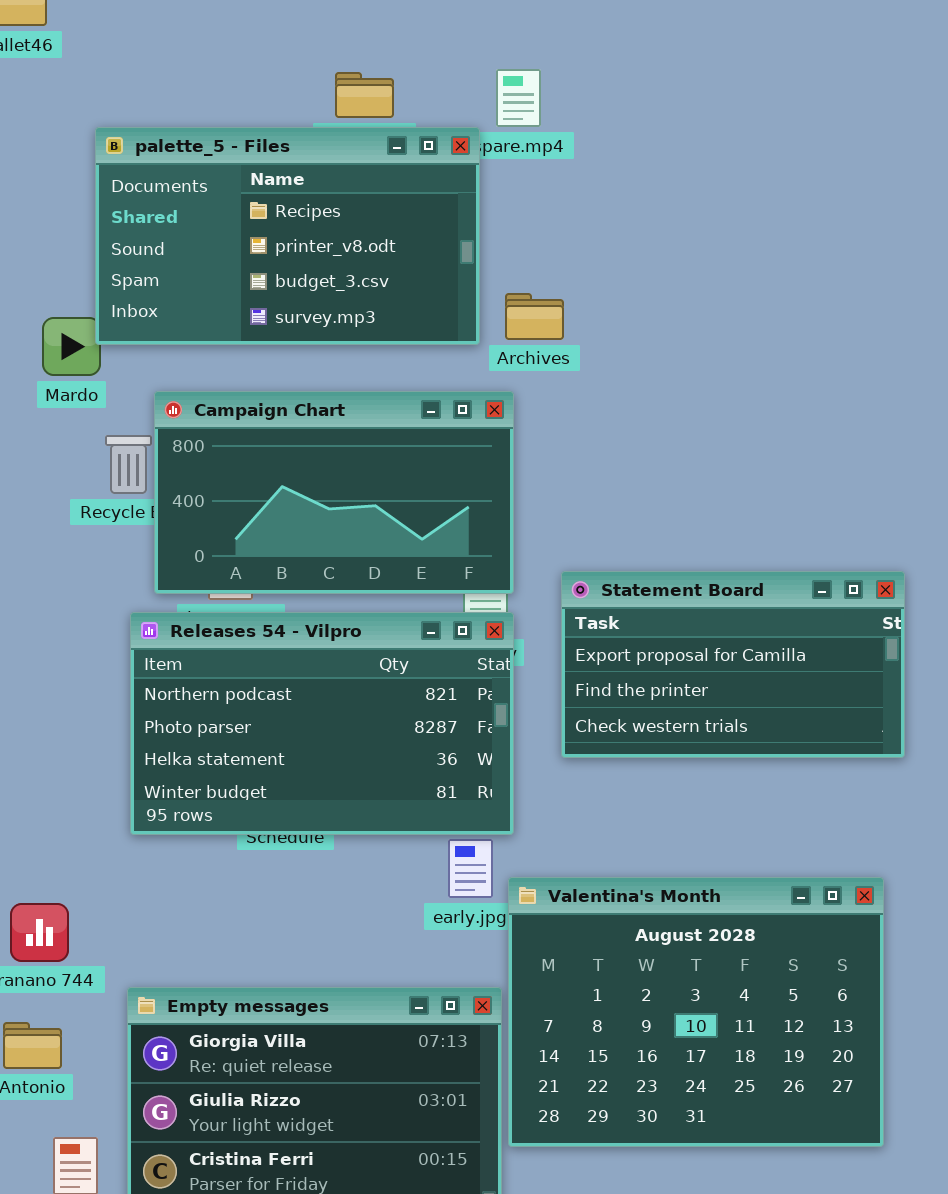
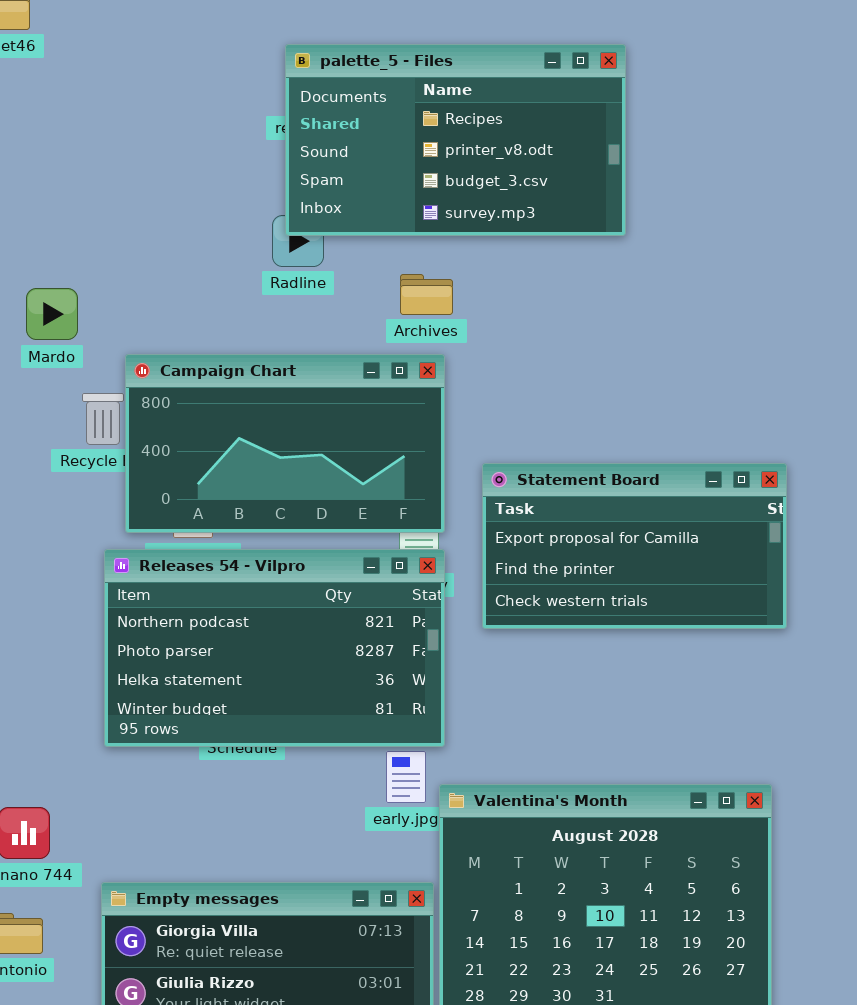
palette_5 - Files: [95,127,480,345] -> [285,44,626,236], moved
Archives: [505,293,564,340] -> [400,274,453,315], moved
Statement Board: [561,571,905,758] -> [482,463,787,629], moved

